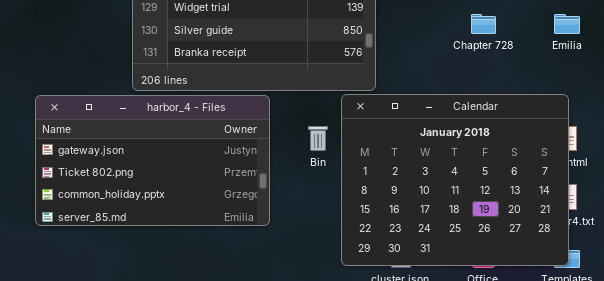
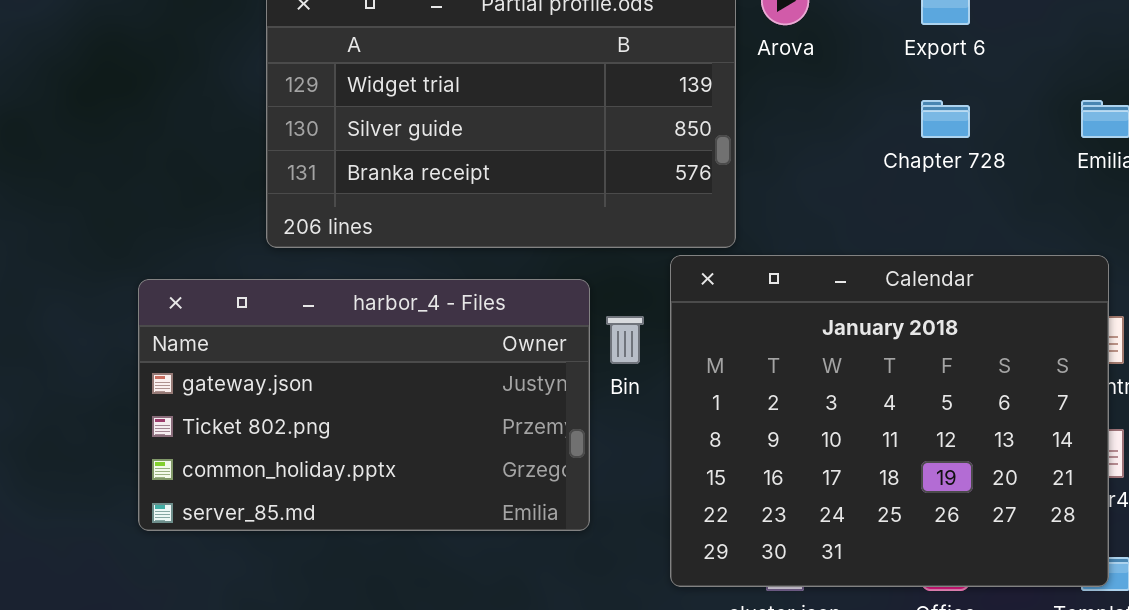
harbor_4 - Files: [35,95,270,226] -> [138,279,590,531], moved

